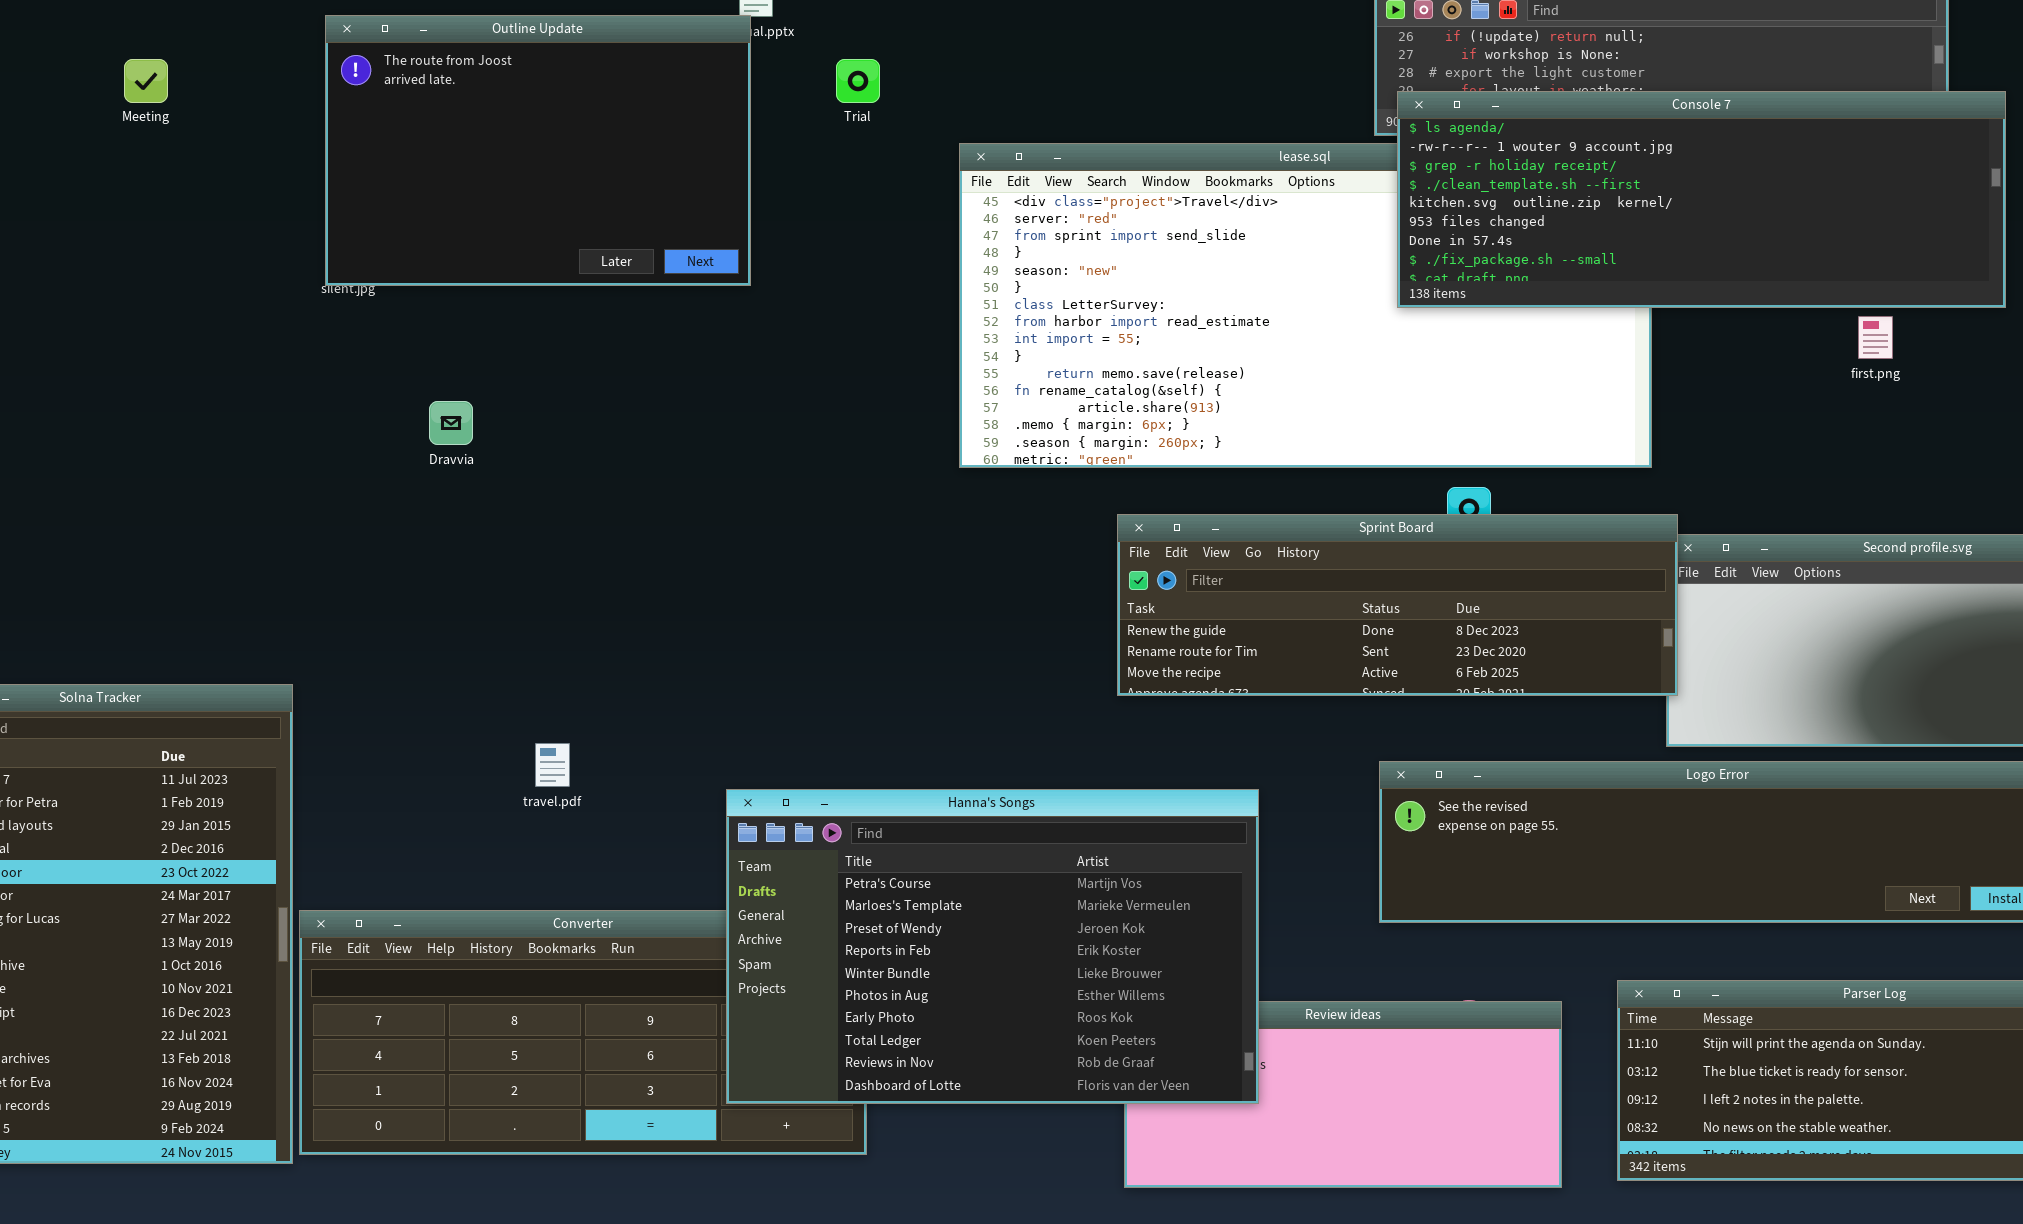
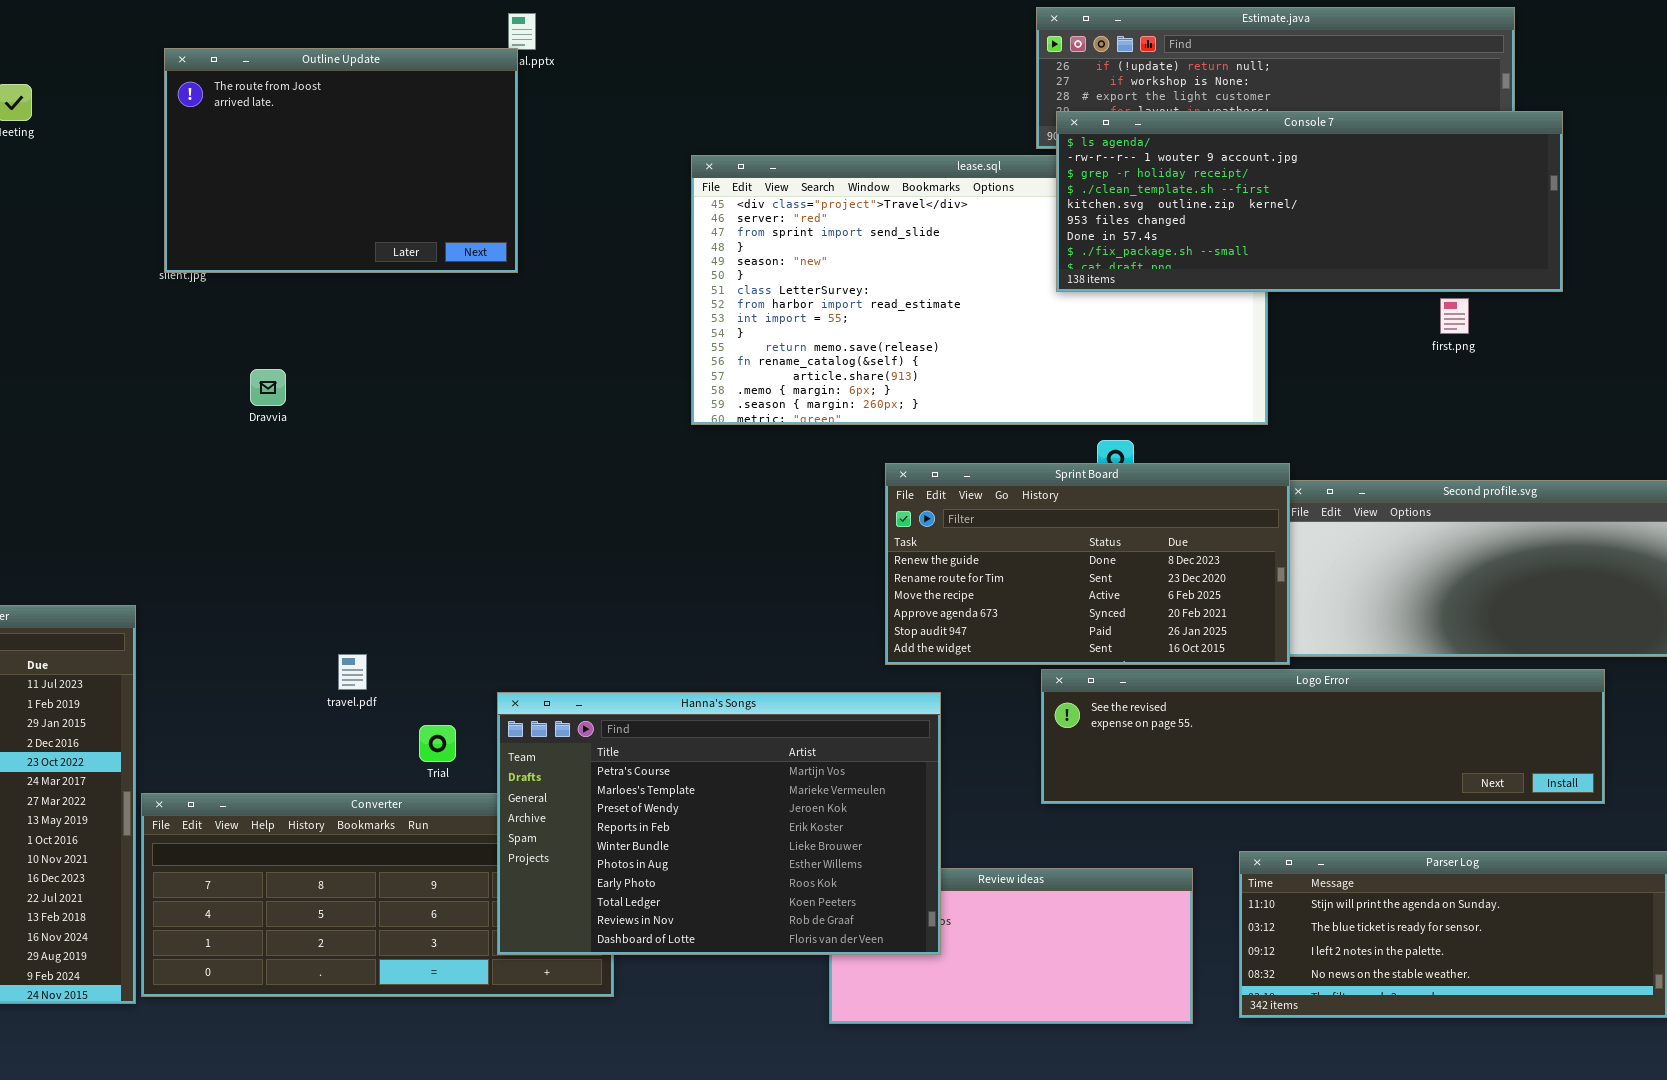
Trial: [836,59,880,103] -> [419,725,456,762], moved
Sprint Board: [1117,514,1678,696] -> [885,463,1290,665], resized

